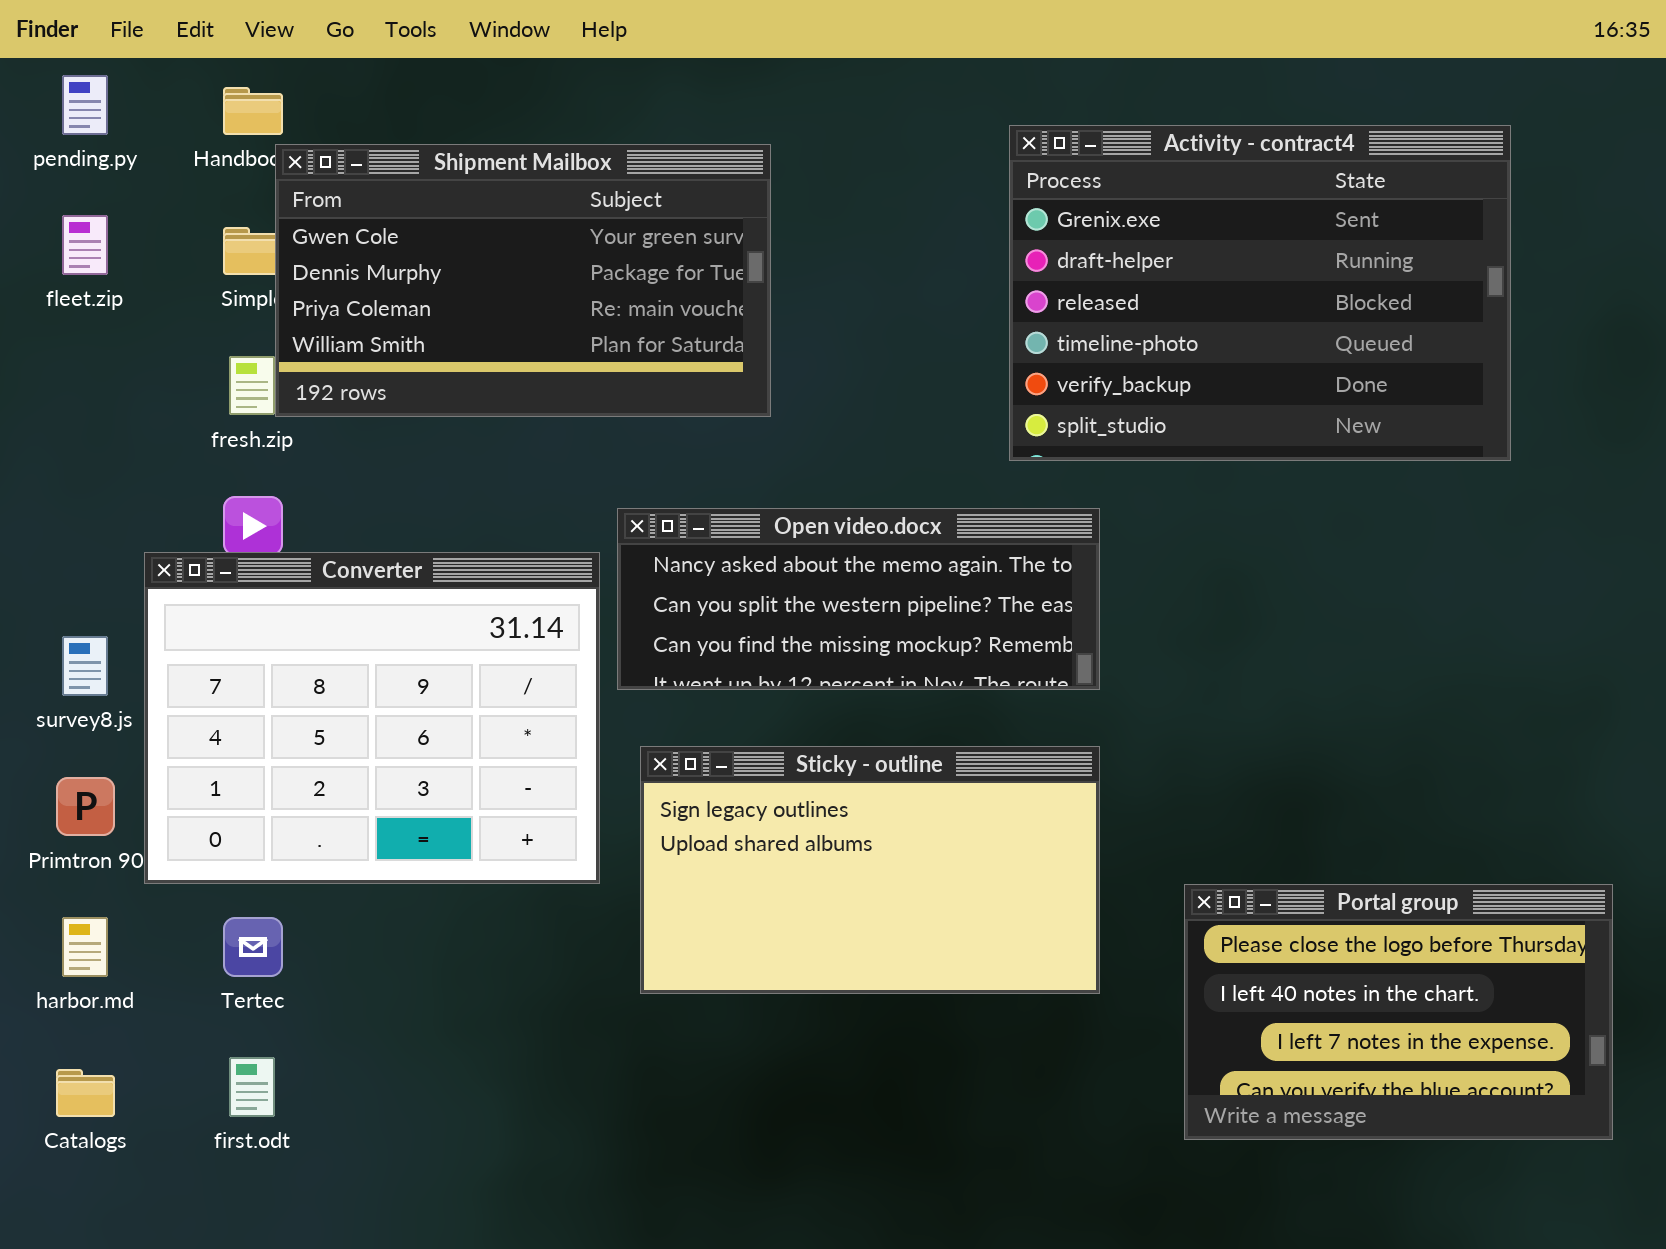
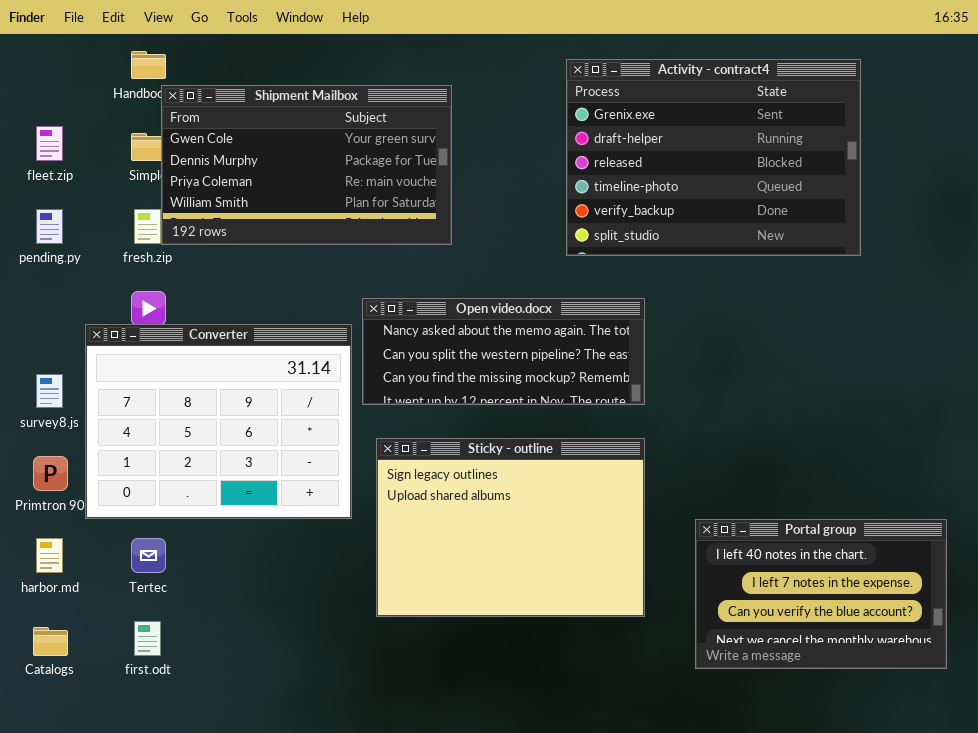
pending.py: [62,75,108,135] -> [36,209,63,244], moved
Activity - contract4: [1009,125,1511,461] -> [566,59,861,256], moved
Sticky - outline: [640,746,1100,994] -> [376,438,645,617], resized
Portal group: [1184,884,1613,1140] -> [695,519,947,669], scrolled down 1 row

